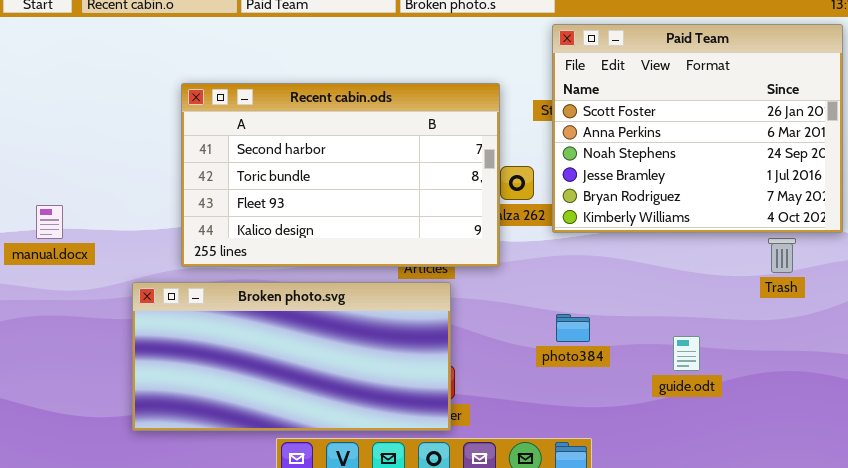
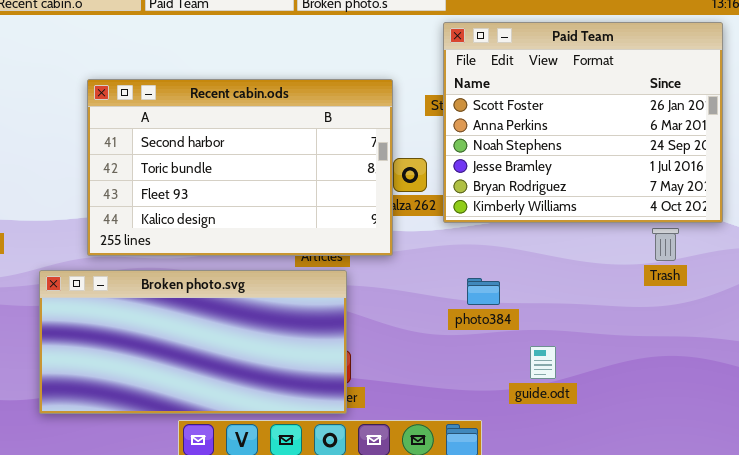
photo384: [556,314,590,342] -> [467,278,500,305], moved
guide.odt: [673,336,700,371] -> [530,346,556,379], moved

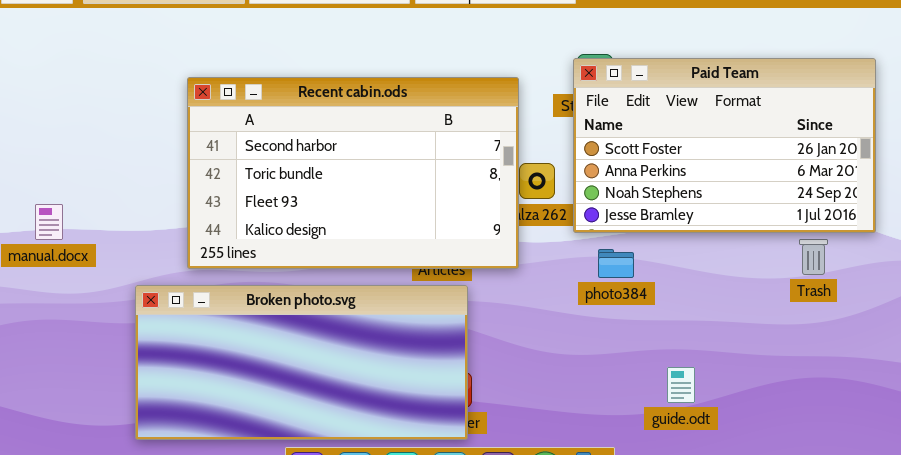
Paid Team: [443,22,723,223] -> [573,58,876,233], resized
photo384: [467,278,500,305] -> [598,249,634,278], moved

